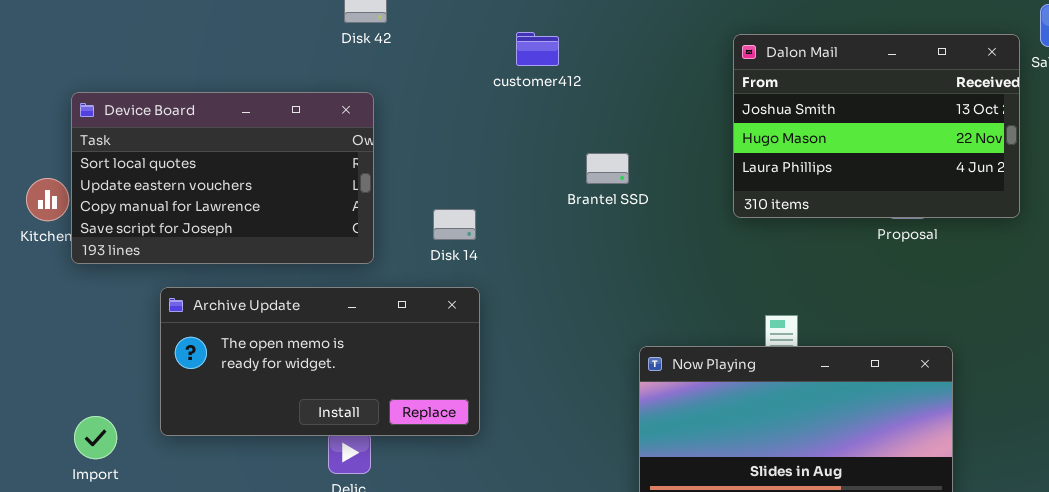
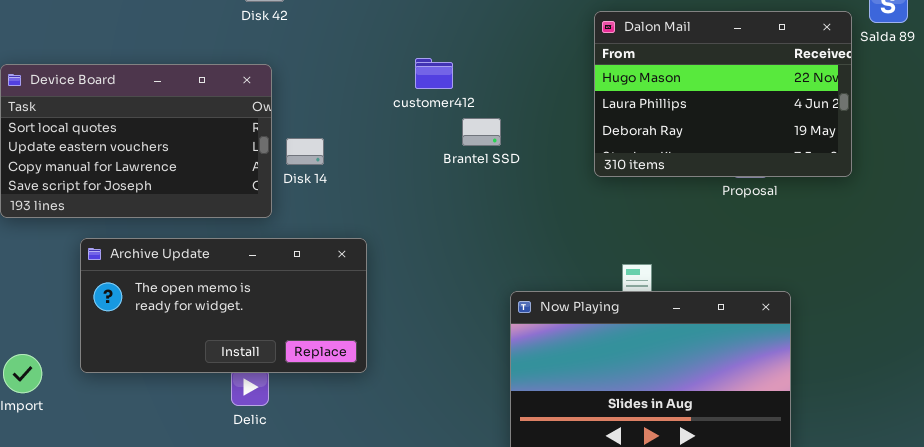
customer412: [516,32,559,66] -> [415,58,453,89], moved
Dalon Mail: [733,34,1020,218] -> [594,11,852,177], scrolled down 1 row
Disk 14: [433,209,476,240] -> [286,138,324,165], moved

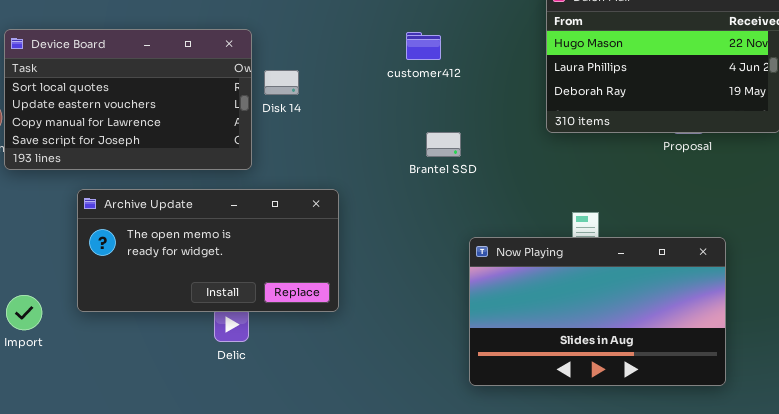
customer412: [415,58,453,89] -> [406,32,441,60], moved
Brantel SSD: [462,118,501,146] -> [426,132,461,157], moved
Disk 14: [286,138,324,165] -> [264,70,299,95], moved

